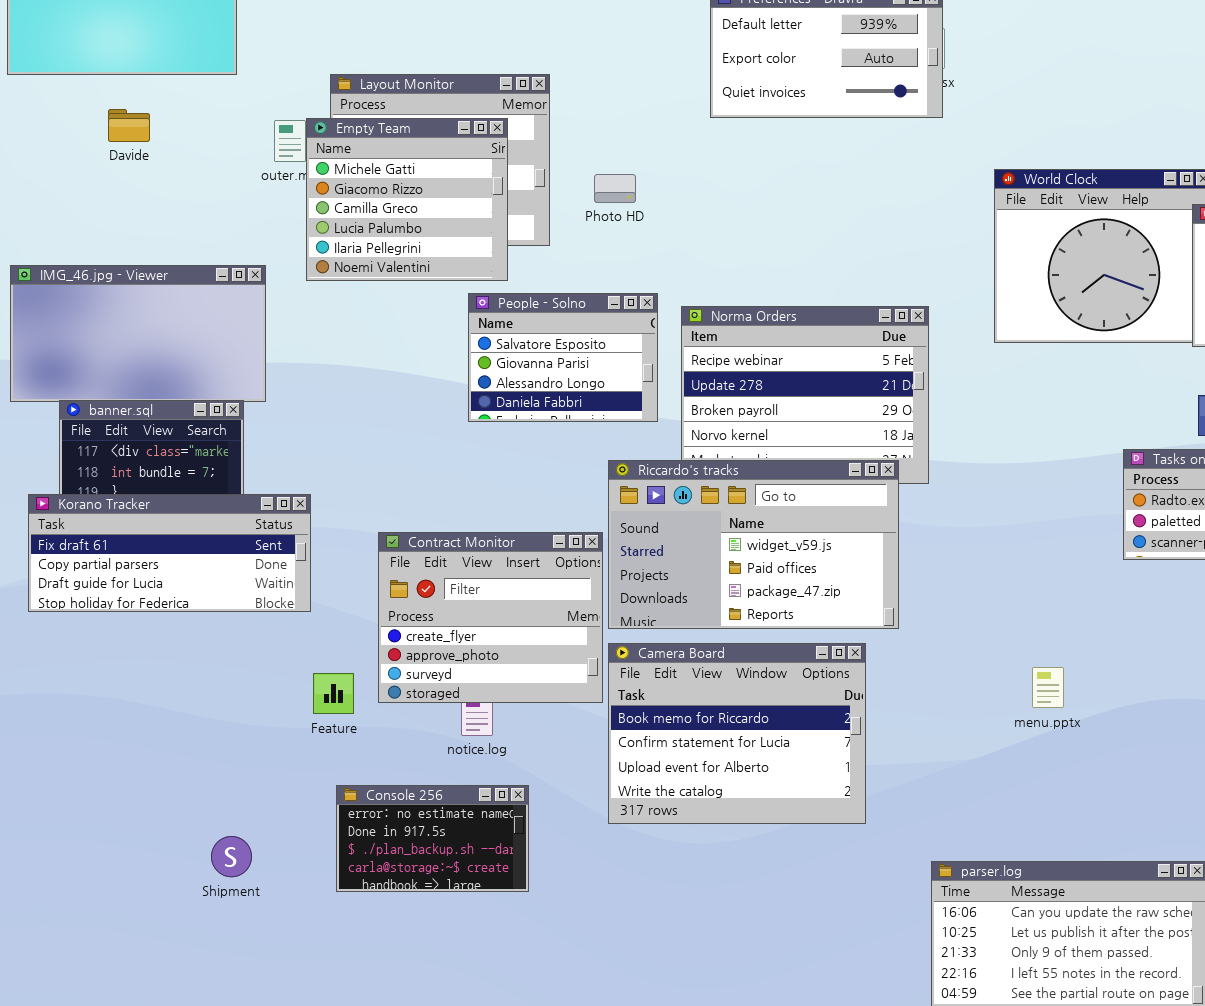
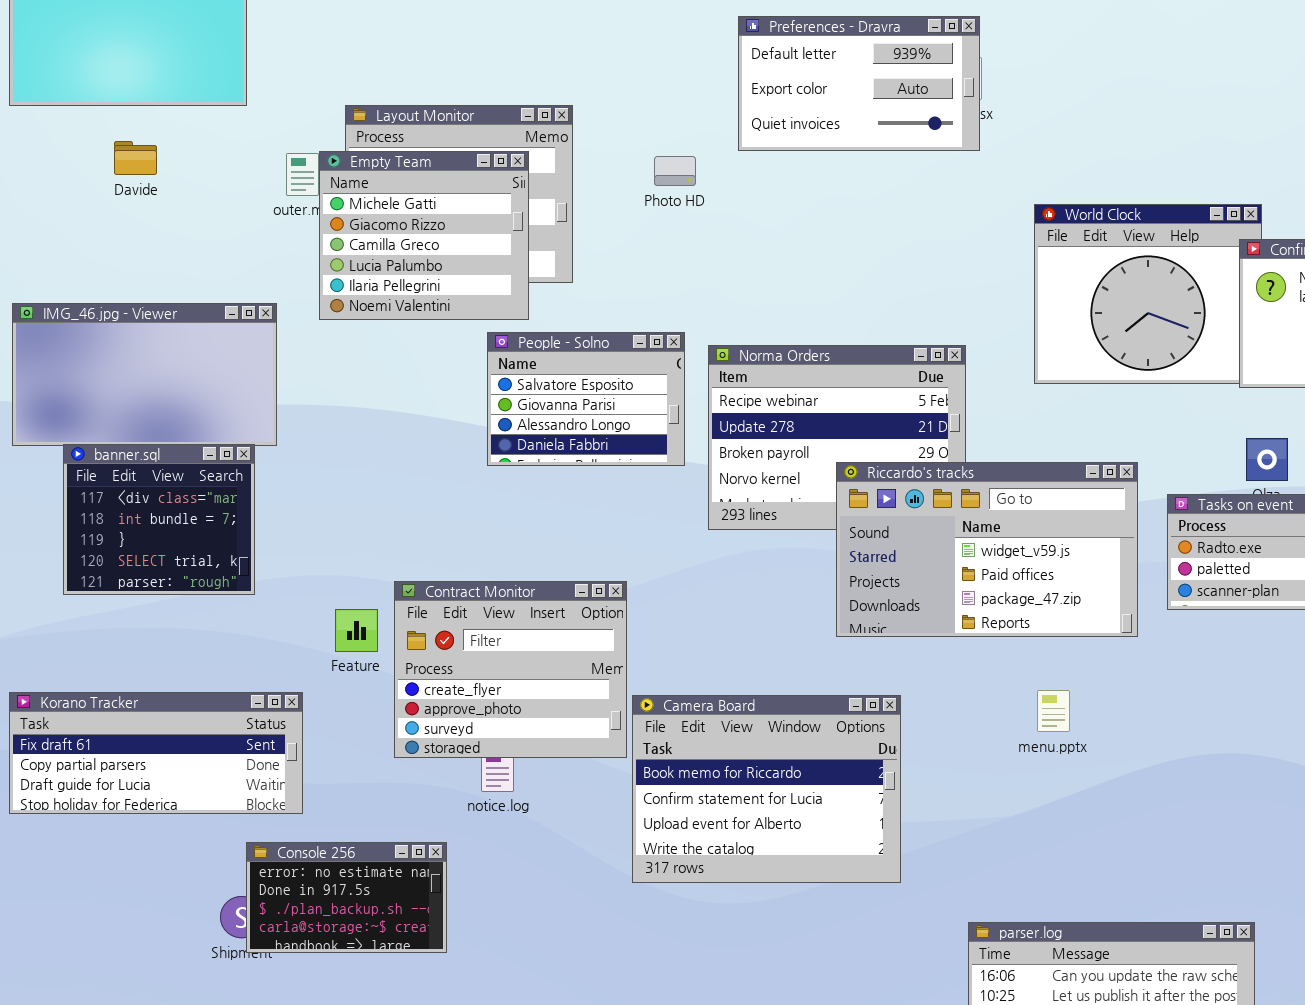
Photo HD: [594,174,636,203] -> [654,156,696,186], moved
Riccardo's tracks: [608,460,899,629] -> [836,462,1138,637], moved
Korano Tracker: [28,494,311,612] -> [9,692,303,814], moved
menu.pptx: [1032,667,1064,708] -> [1037,690,1070,732], moved
Feature: [313,673,354,714] -> [335,609,378,652], moved
Console 256: [336,785,529,892] -> [246,842,447,953], moved

